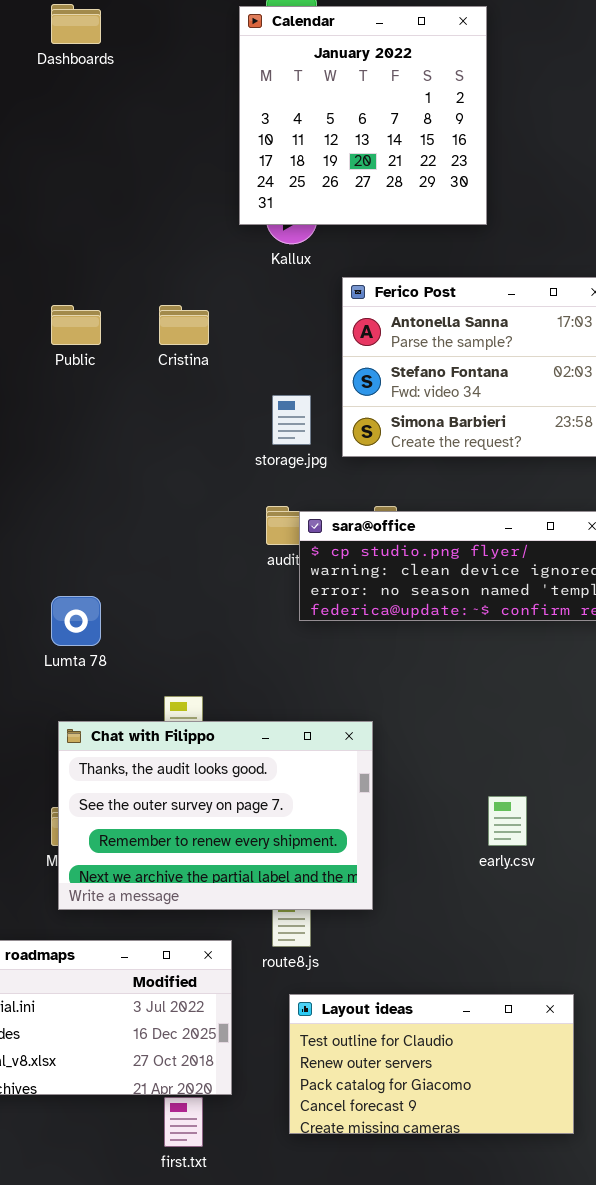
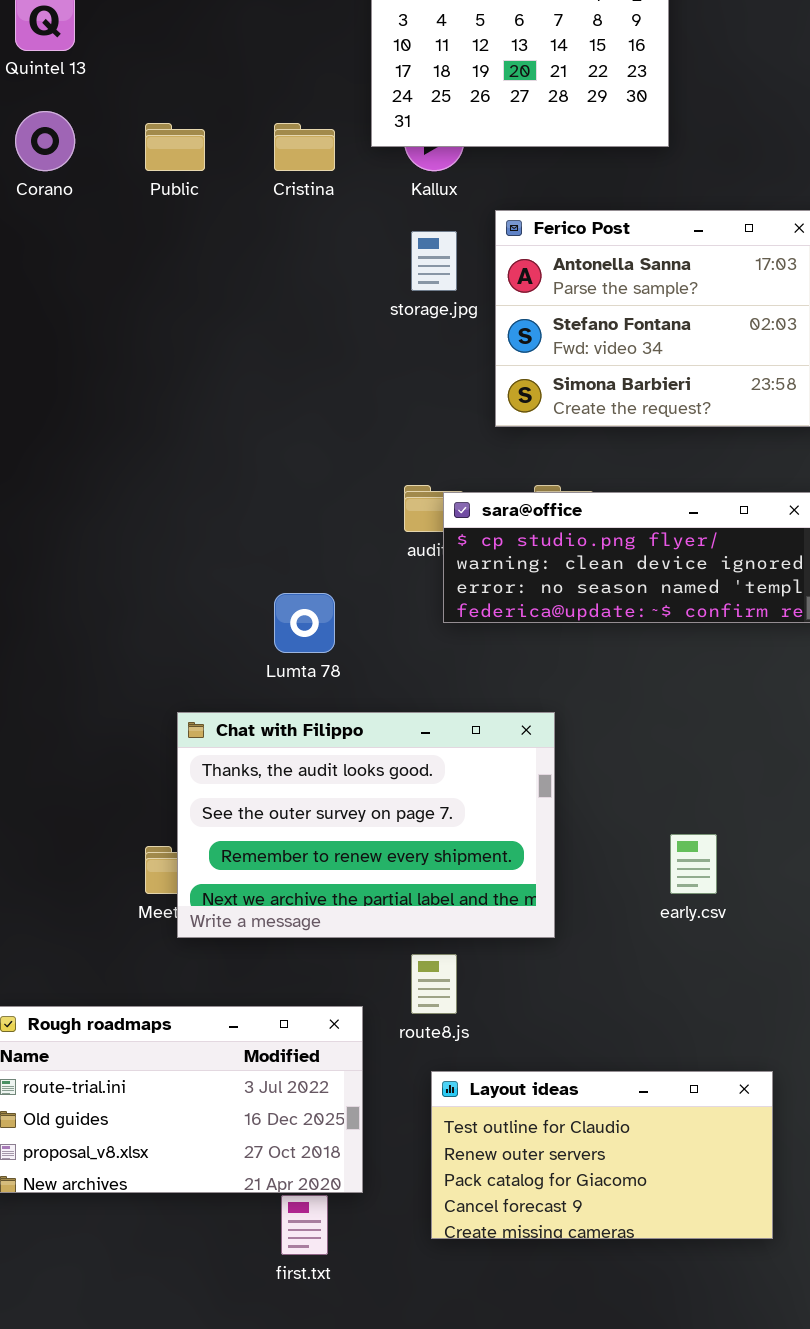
Public: [51,305,101,345] -> [145,123,205,171], moved
Cristina: [159,305,209,345] -> [274,123,335,171], moved
storage.jpg: [272,395,311,445] -> [411,231,457,291], moved
Lumta 78: [51,596,101,646] -> [274,593,335,653], moved
Chat with Filippo: [58,721,373,910] -> [177,712,555,938], moved

